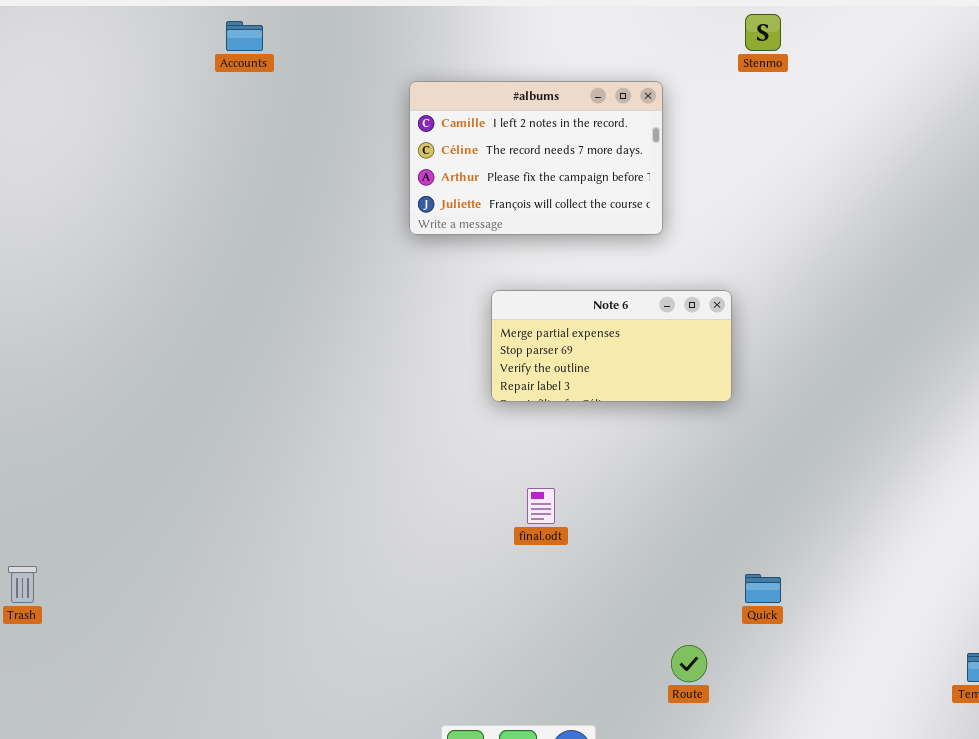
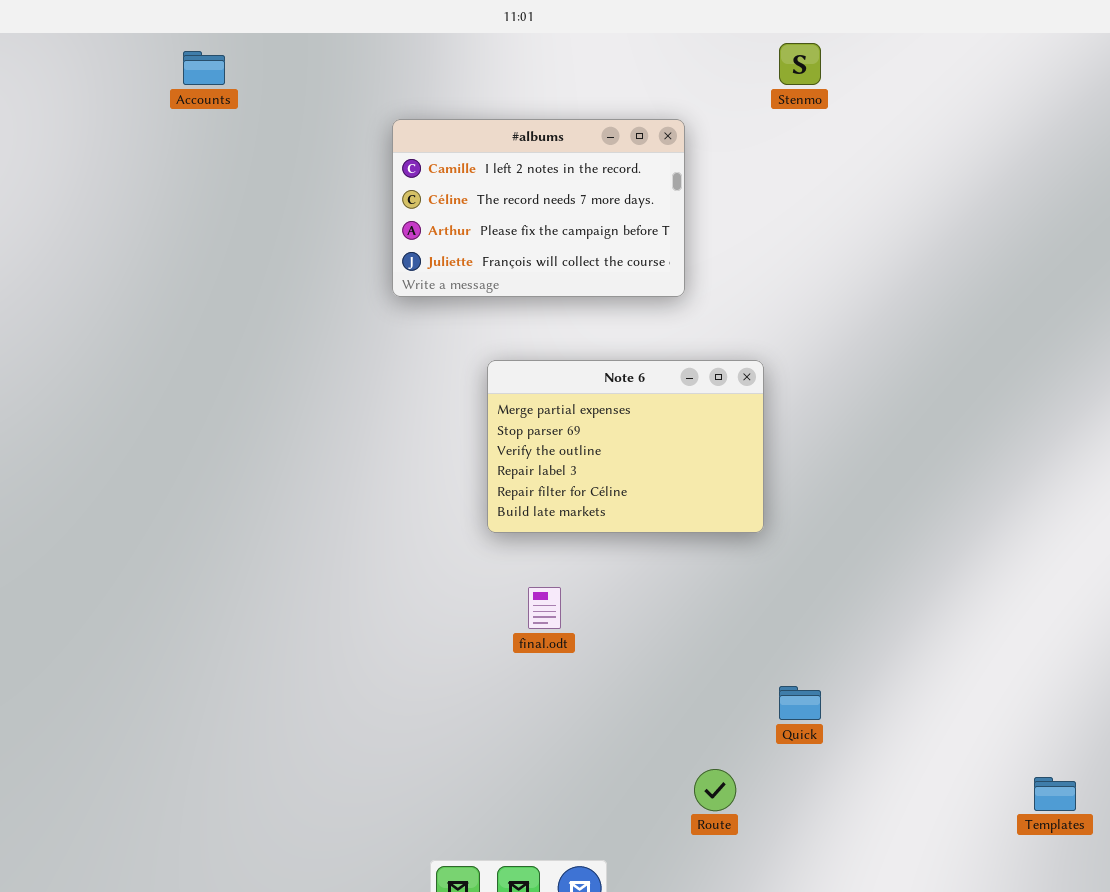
Note 6: [491,290,732,402] -> [487,360,764,533], resized

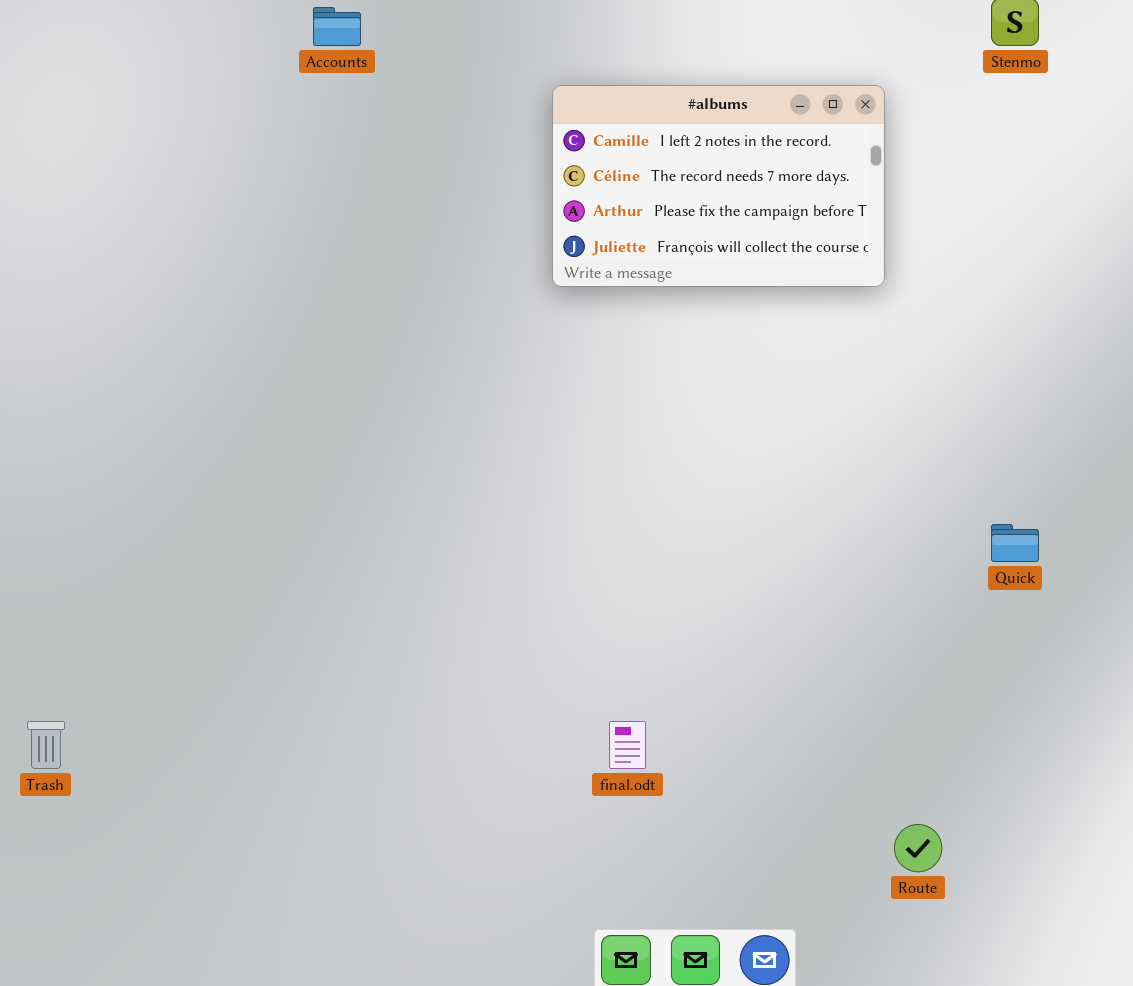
Note 6: [487,360,764,533] -> none, closed
final.odt: [528,587,561,629] -> [609,721,646,769], moved
Quick: [779,686,821,720] -> [991,524,1039,562], moved

